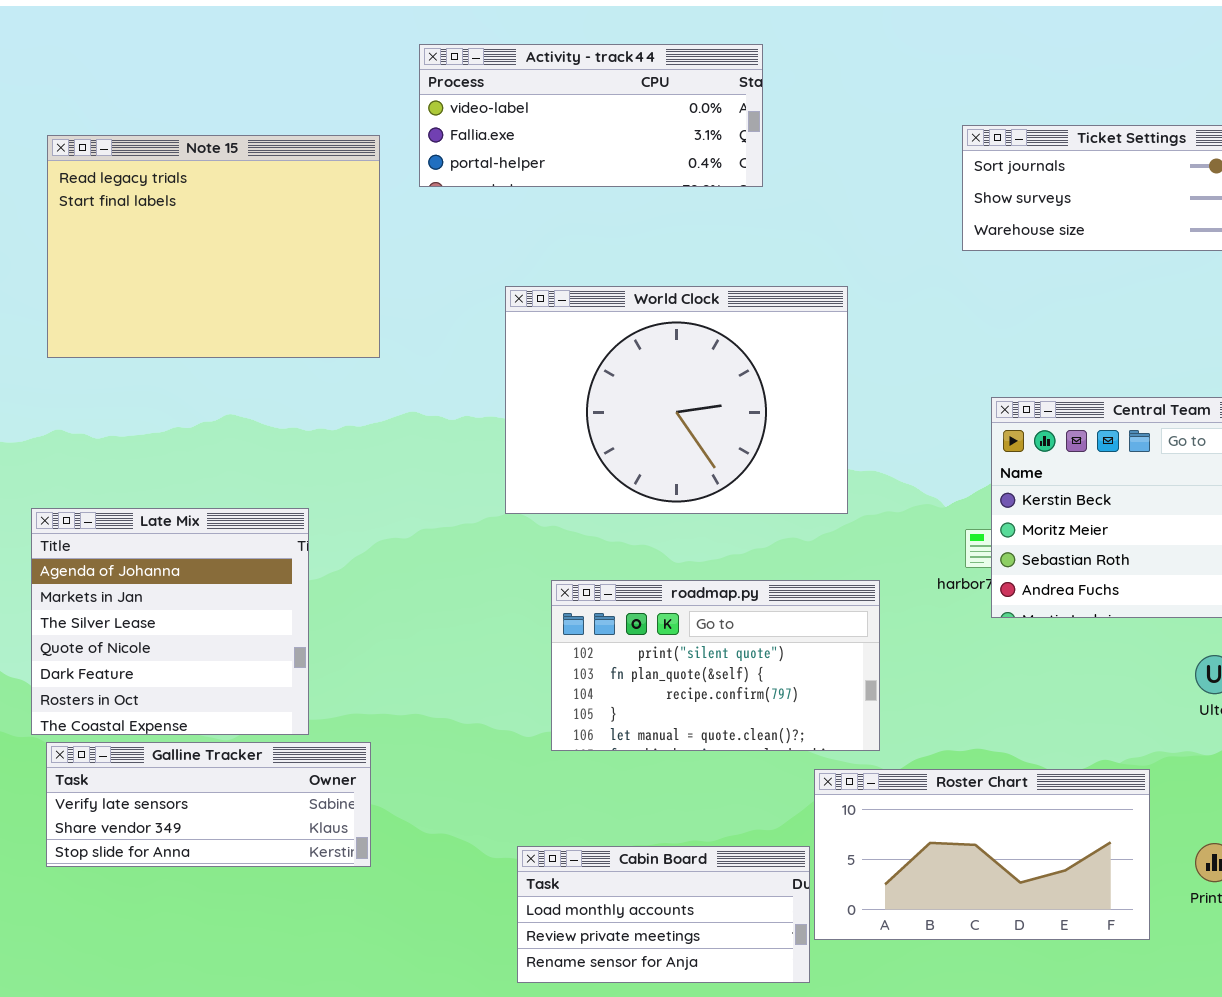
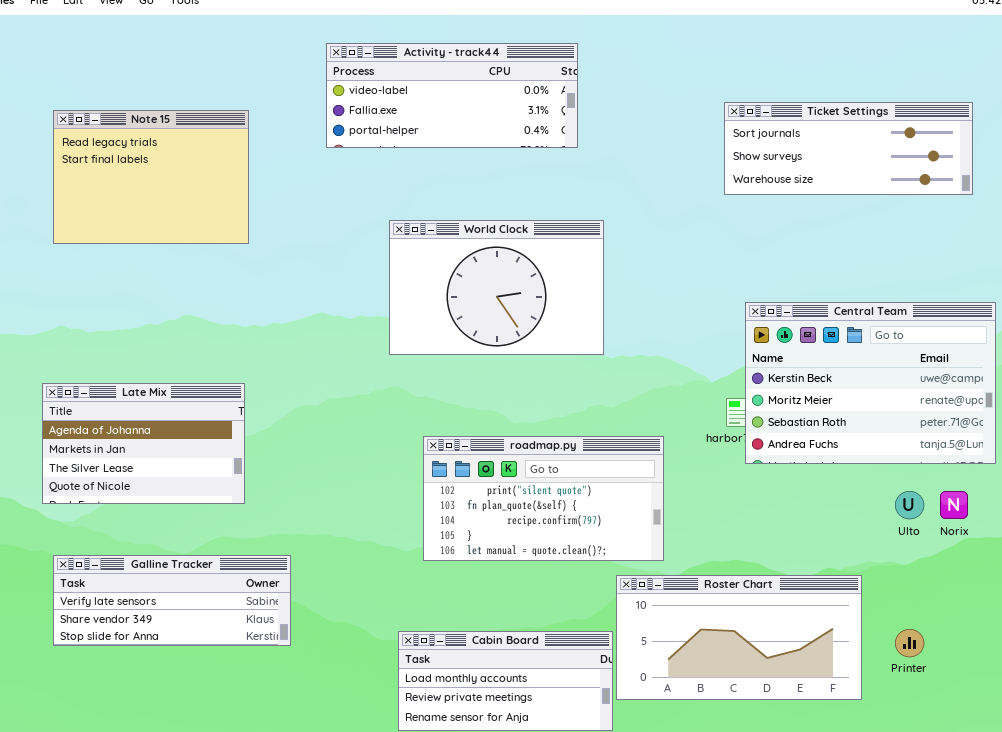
Note 15: [47,135,380,358] -> [53,110,249,244], resized
World Clock: [505,286,848,514] -> [389,220,604,355], resized
Late Mix: [31,508,309,735] -> [42,383,245,504], resized

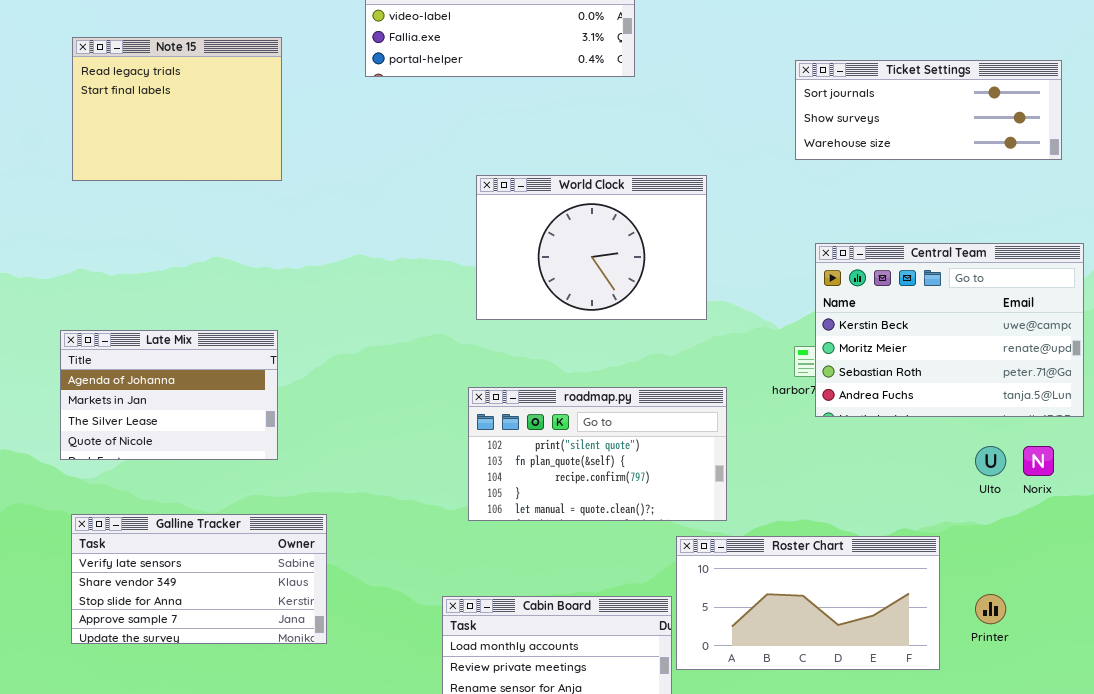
Ticket Settings: [724,102,973,195] -> [795,60,1062,160], moved
World Clock: [389,220,604,355] -> [476,175,707,320], moved
Galline Tracker: [53,555,291,646] -> [71,514,327,644], resized

